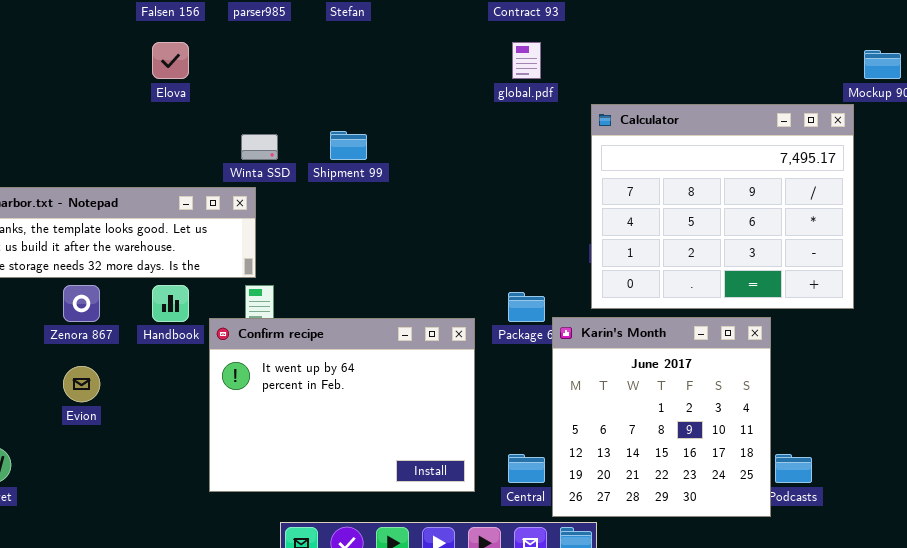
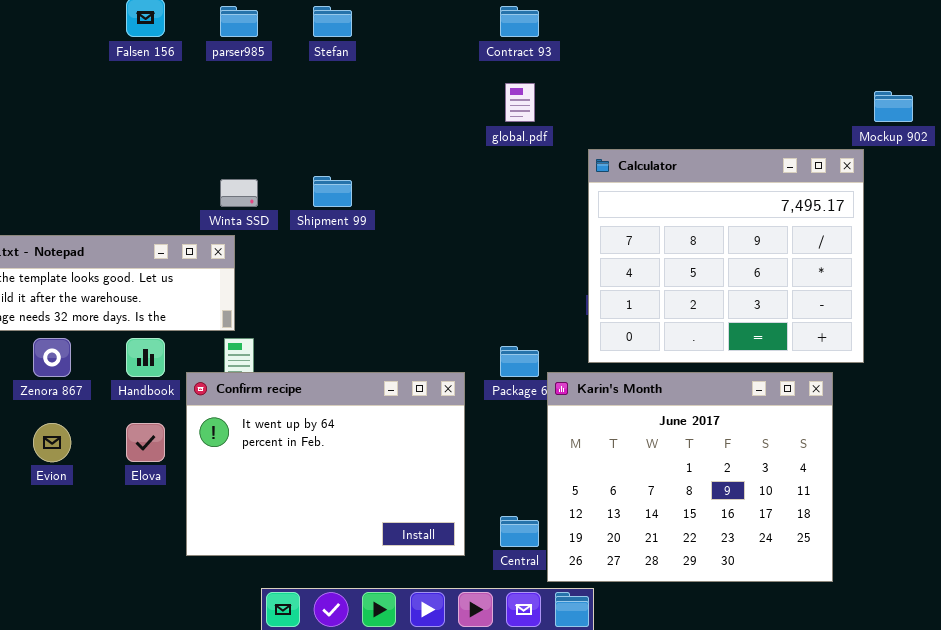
Elova: [152,42,189,79] -> [126,423,165,462], moved
Karin's Month: [552,317,771,517] -> [547,372,833,582], resized

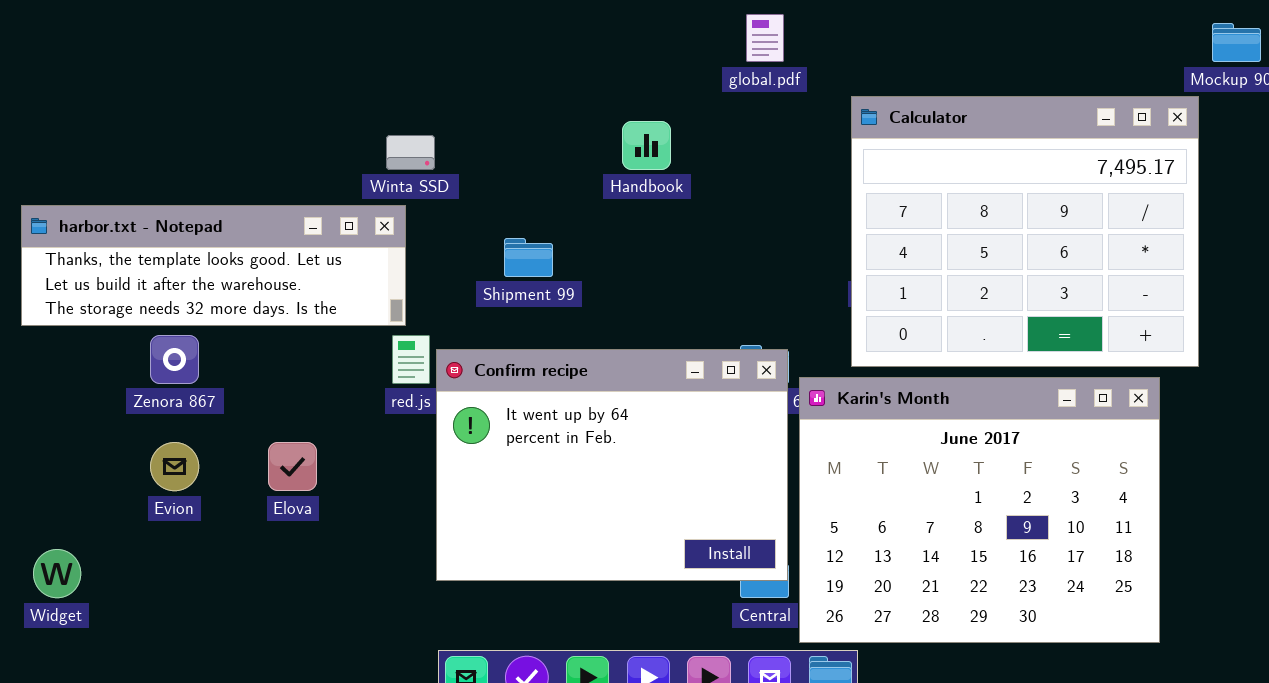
Shipment 99: [313,176,352,207] -> [504,238,553,277], moved
Handbook: [126,338,165,377] -> [622,121,671,170], moved
Confirm recipe: [186,372,465,556] -> [436,349,788,581], moved

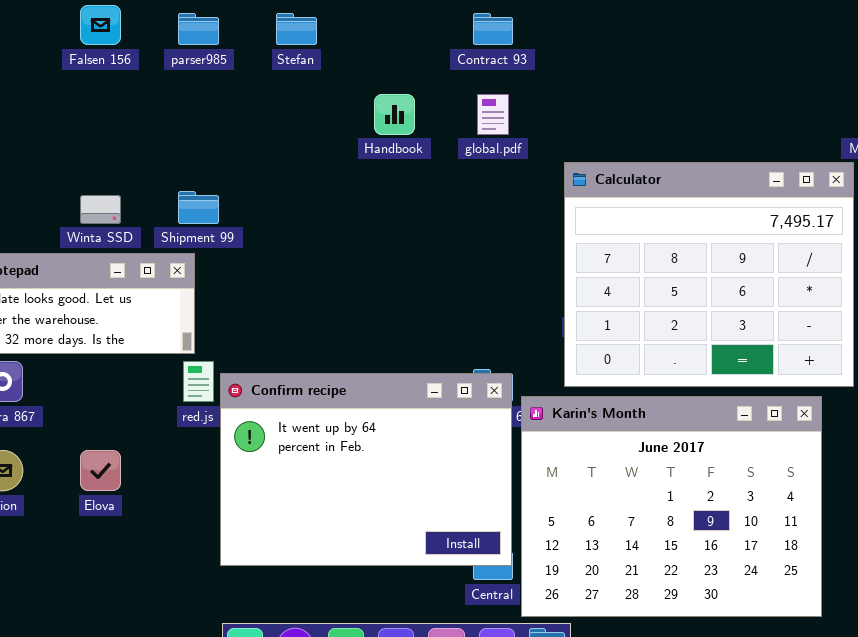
Handbook: [622,121,671,170] -> [374,94,415,135], moved
Winta SSD: [386,135,435,170] -> [80,195,121,224], moved
Shipment 99: [504,238,553,277] -> [178,191,219,224], moved

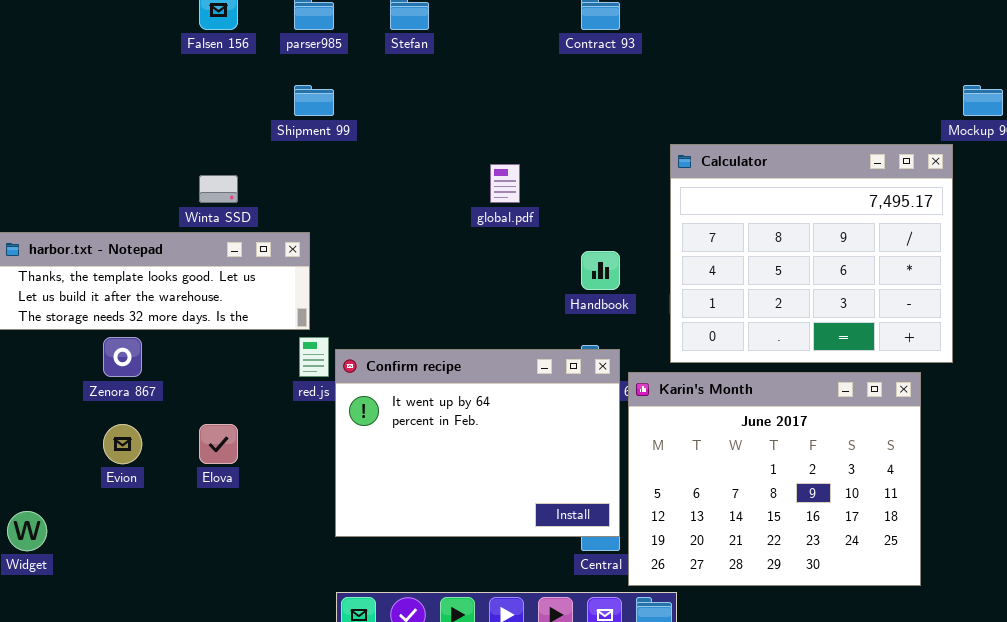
Handbook: [374,94,415,135] -> [581,251,620,290], moved
global.pdf: [477,94,509,135] -> [490,164,520,203], moved
Shipment 99: [178,191,219,224] -> [294,85,334,116], moved

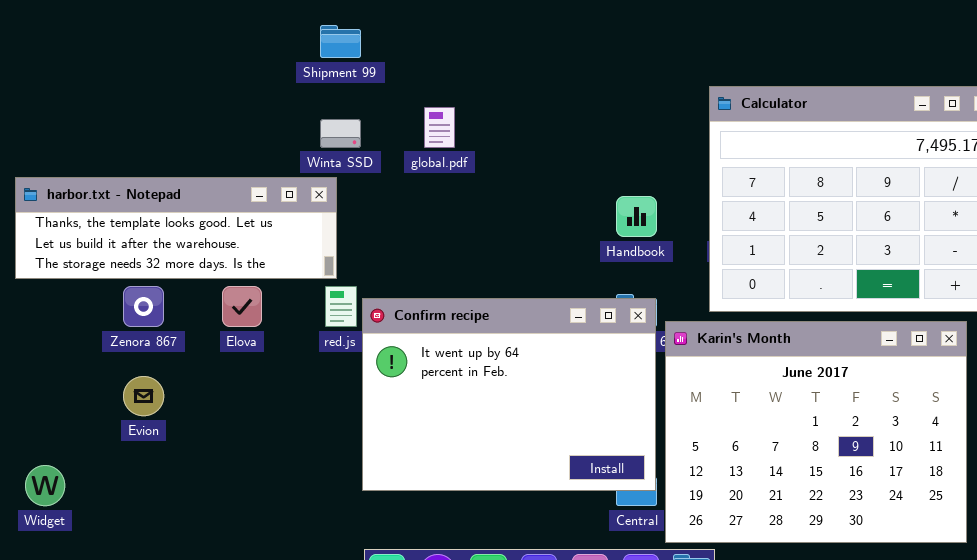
global.pdf: [490,164,520,203] -> [424,107,455,148], moved
Winta SSD: [199,175,238,203] -> [320,119,361,148], moved
Elova: [199,424,238,464] -> [222,286,262,327], moved

